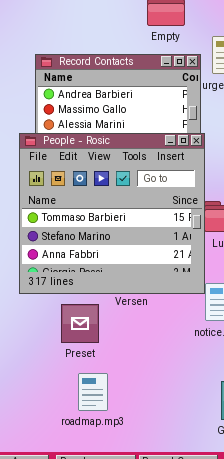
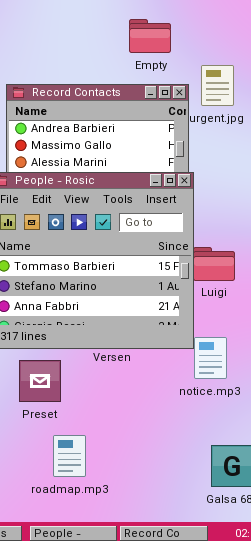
Preset: [61,304,99,343] -> [19,360,61,402], moved

